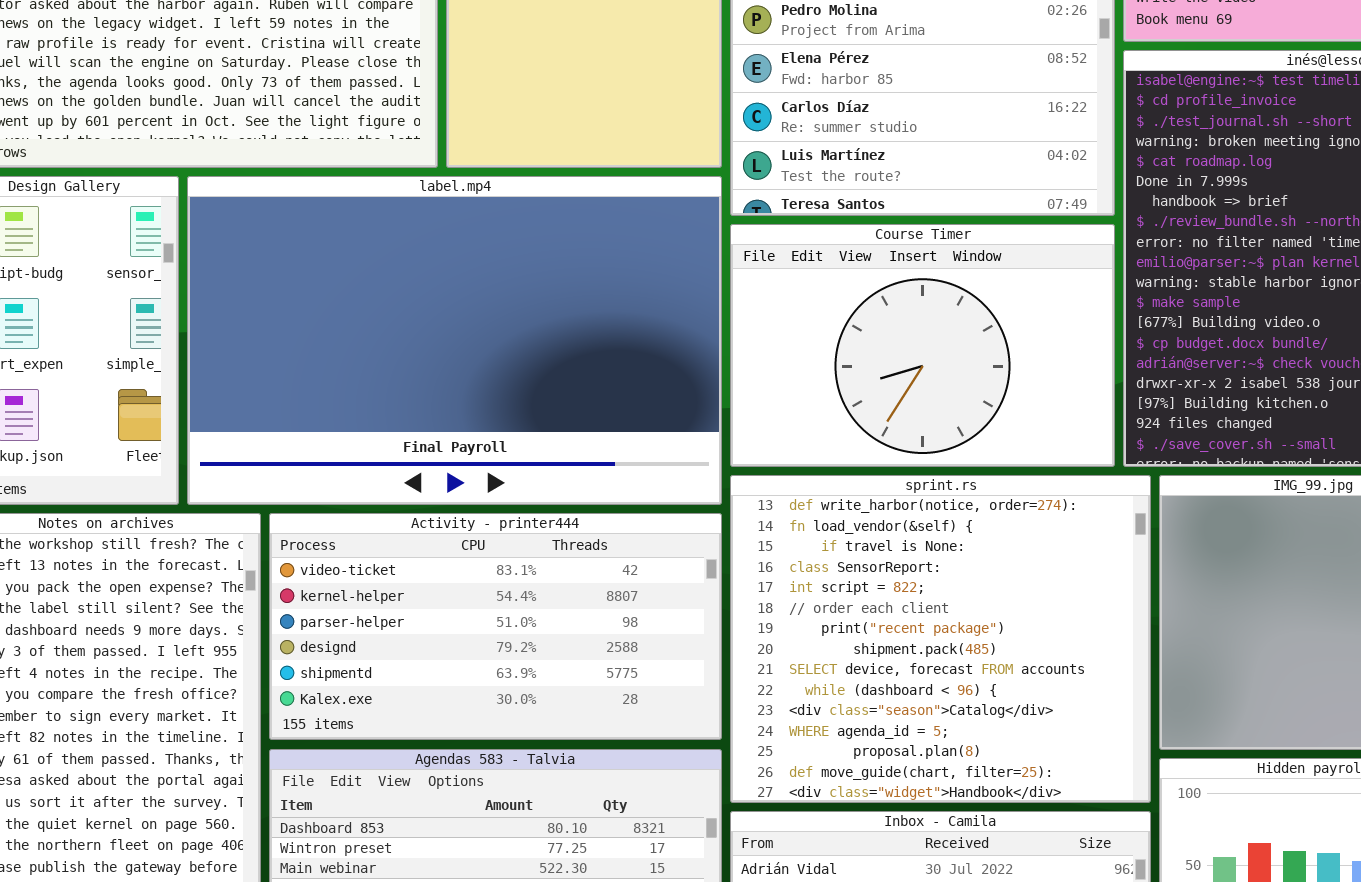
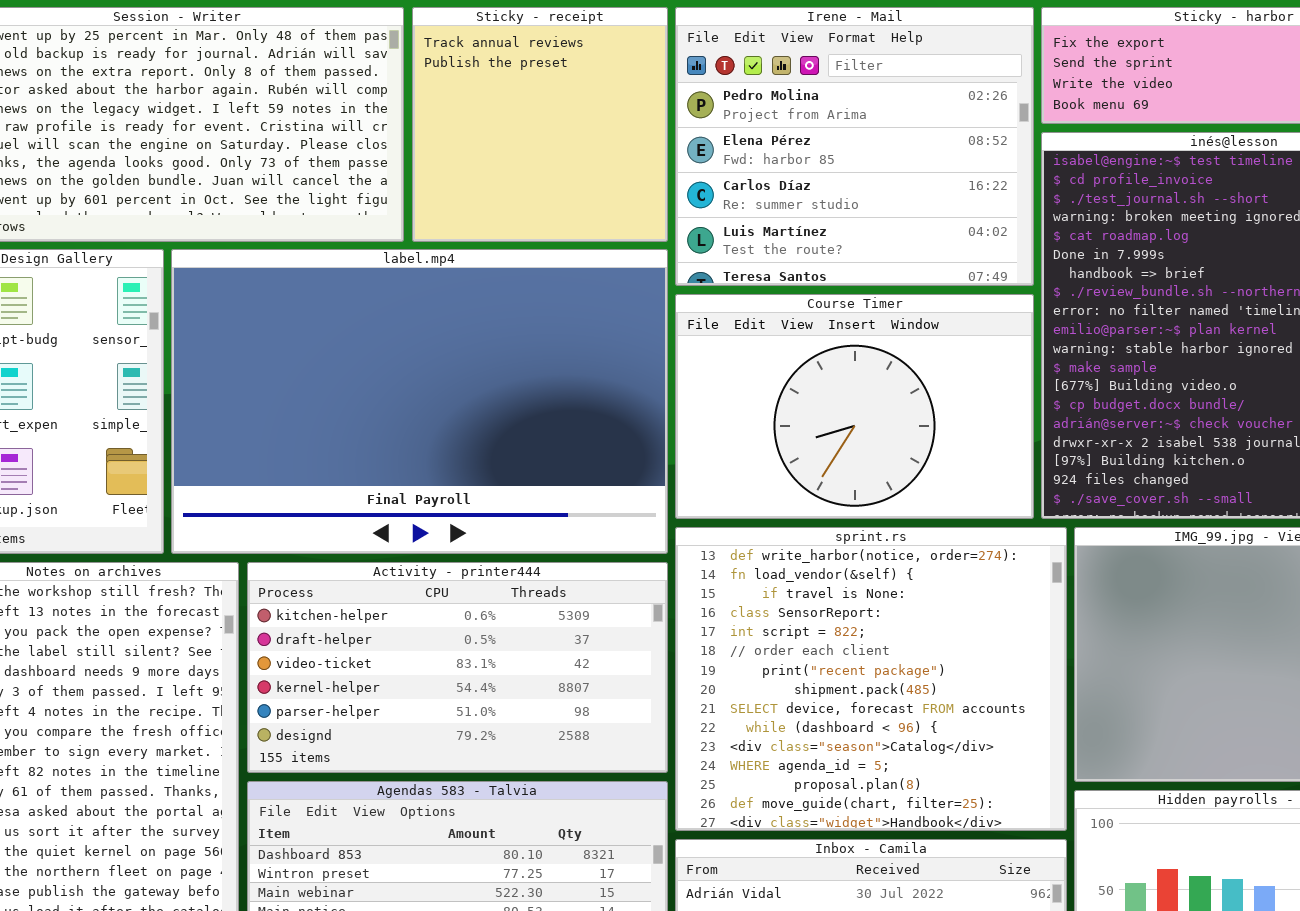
Activity - printer444: [269,513,722,740] -> [247,562,668,773], scrolled up 2 rows

